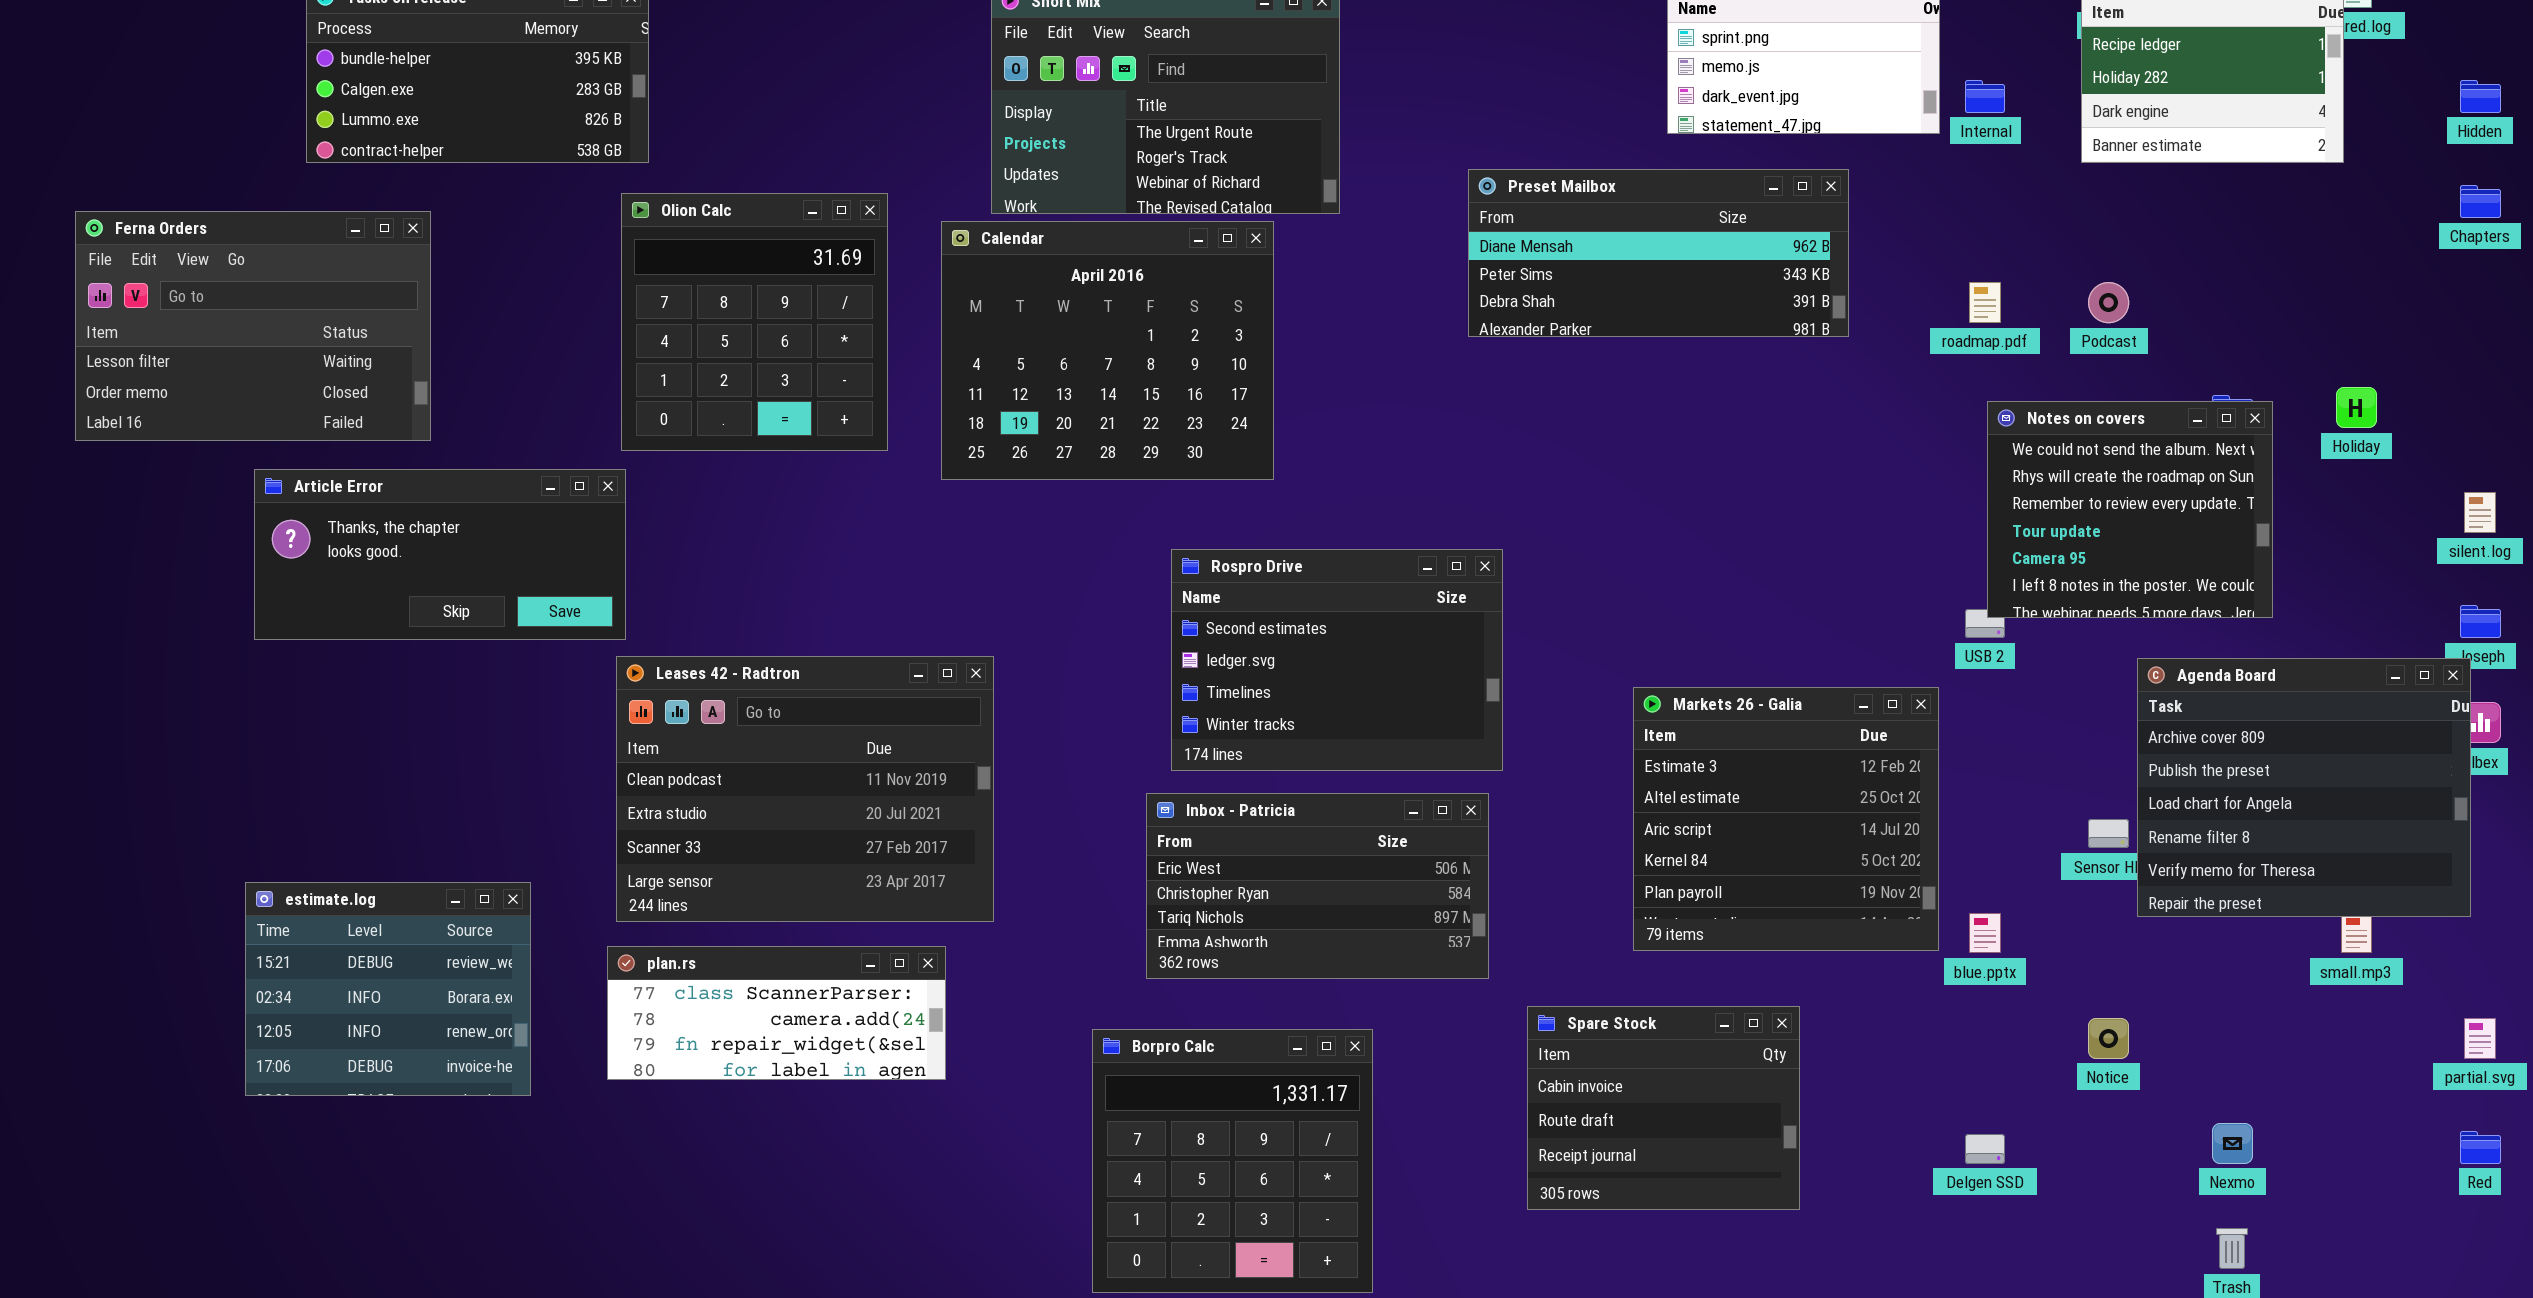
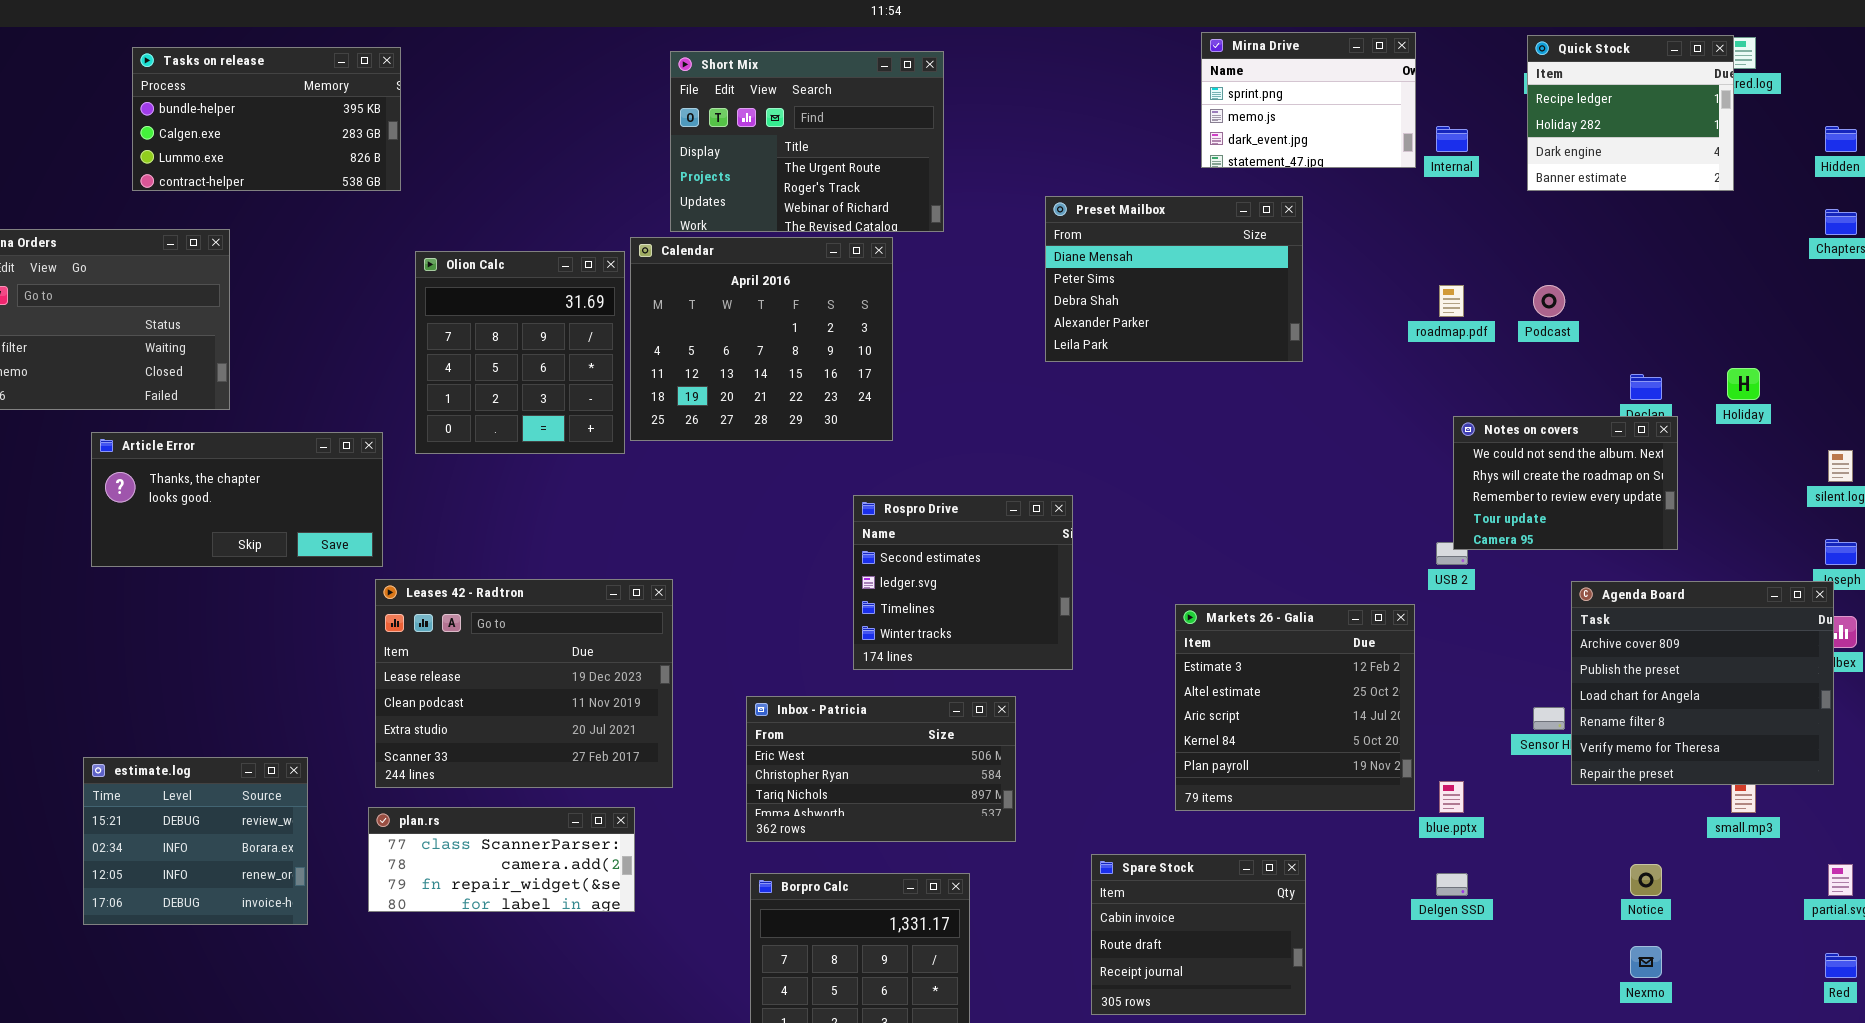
Preset Mailbox: [1468,169,1849,337] -> [1045,196,1303,362], resized
Olion Calc: [621,193,888,451] -> [415,251,625,454], moved
Notes on covers: [1987,401,2273,618] -> [1453,416,1678,550], resized
Rospro Drive: [1171,549,1503,771] -> [853,495,1073,670], resized
Leases 42 - Radtron: [616,656,994,922] -> [375,579,673,788], scrolled up 1 row
Inbox - Patricia: [1146,793,1489,979] -> [746,696,1016,842], moved
Notice: [2088,1018,2129,1059] -> [1630,864,1662,896], moved
Delgen SSD: [1965,1134,2005,1164] -> [1436,873,1468,896], moved

